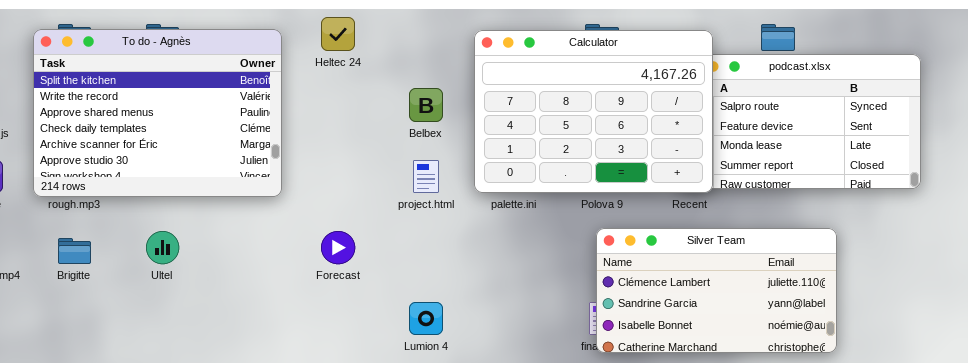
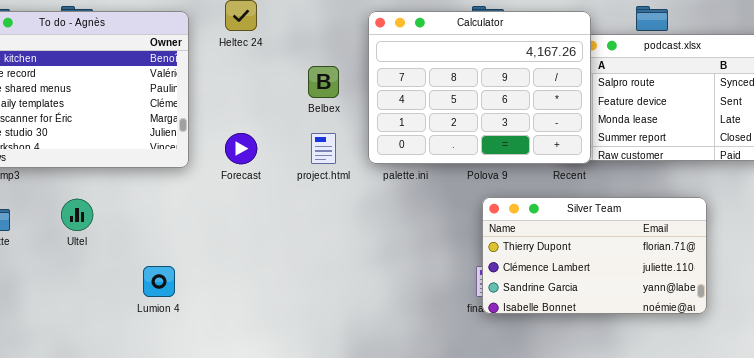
Silver Team: [596,228,837,353] -> [482,197,707,314], scrolled up 1 row
Forecast: [321,231,355,264] -> [225,133,257,164], moved
Lumion 4: [409,302,443,335] -> [143,266,175,297], moved

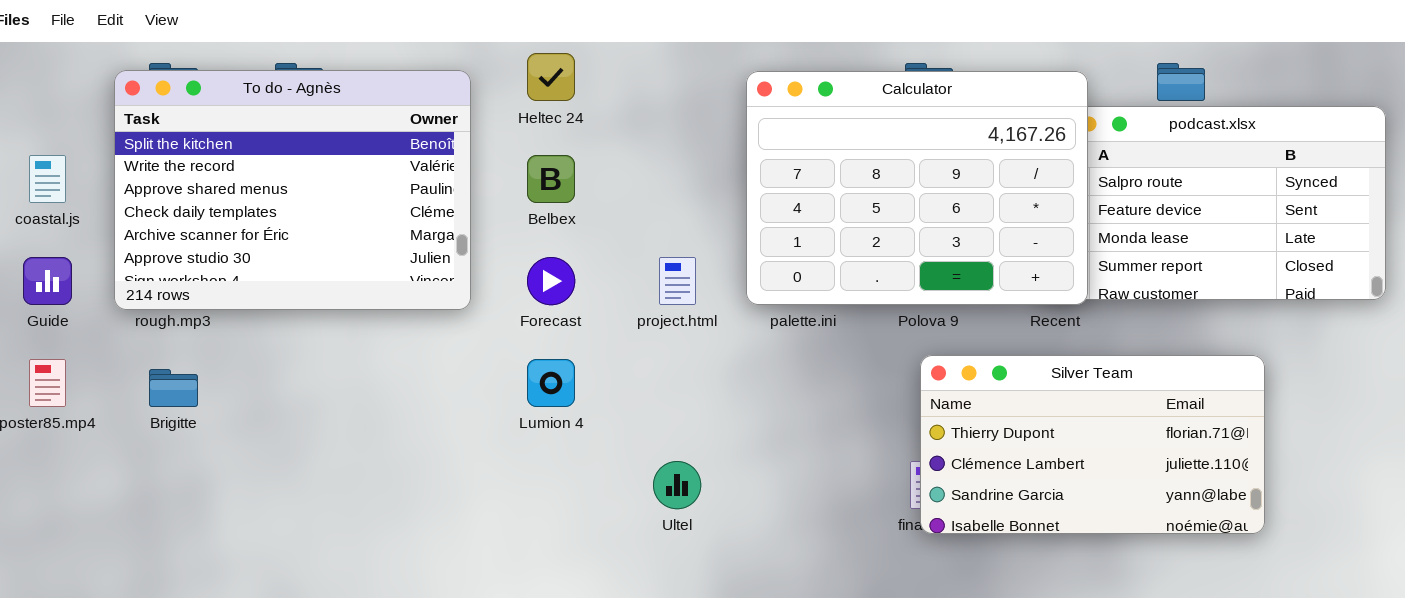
Belbex: [308,66,339,98] -> [527,155,575,203], moved
Ultel: [61,199,93,231] -> [653,461,701,509], moved
Lumion 4: [143,266,175,297] -> [527,359,575,407], moved

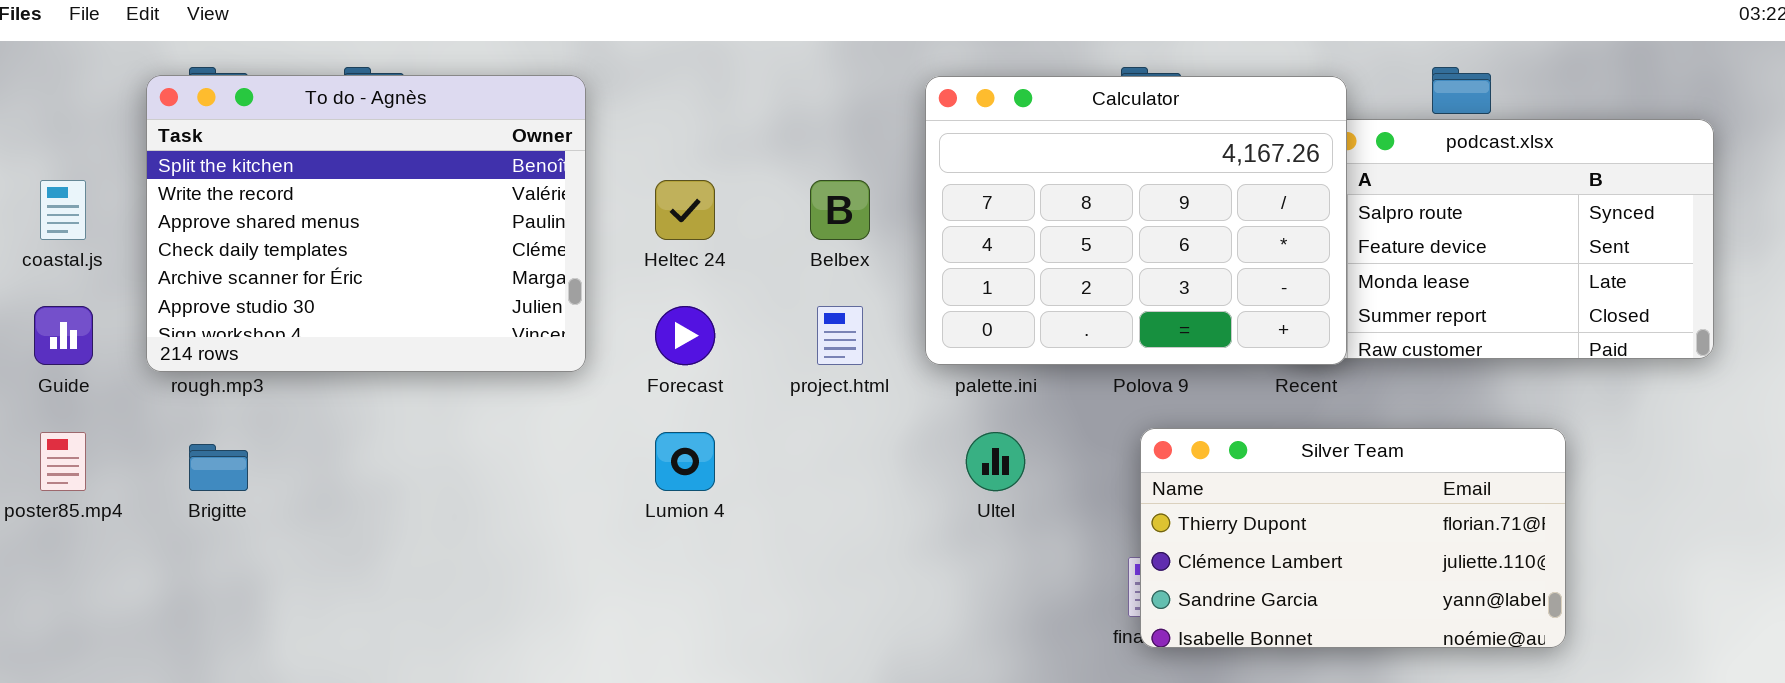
Heltec 24: [527,53,575,101] -> [655,180,715,240], moved
Belbex: [527,155,575,203] -> [810,180,870,240], moved
Ultel: [653,461,701,509] -> [966,432,1025,491], moved

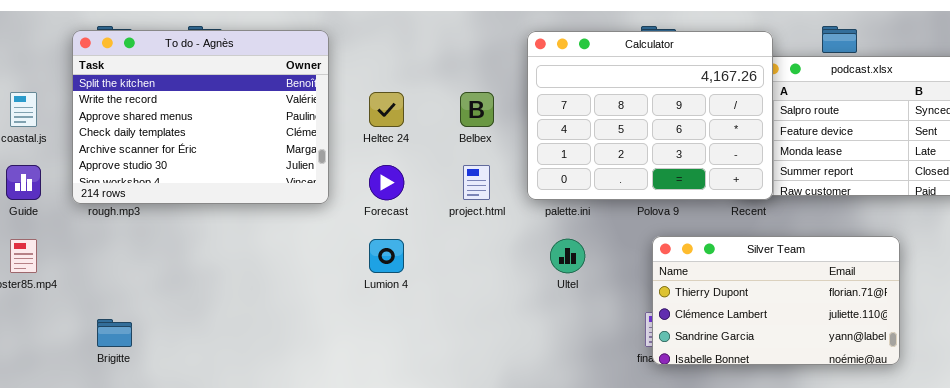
Brigitte: [189,444,248,491] -> [97,319,132,347], moved

